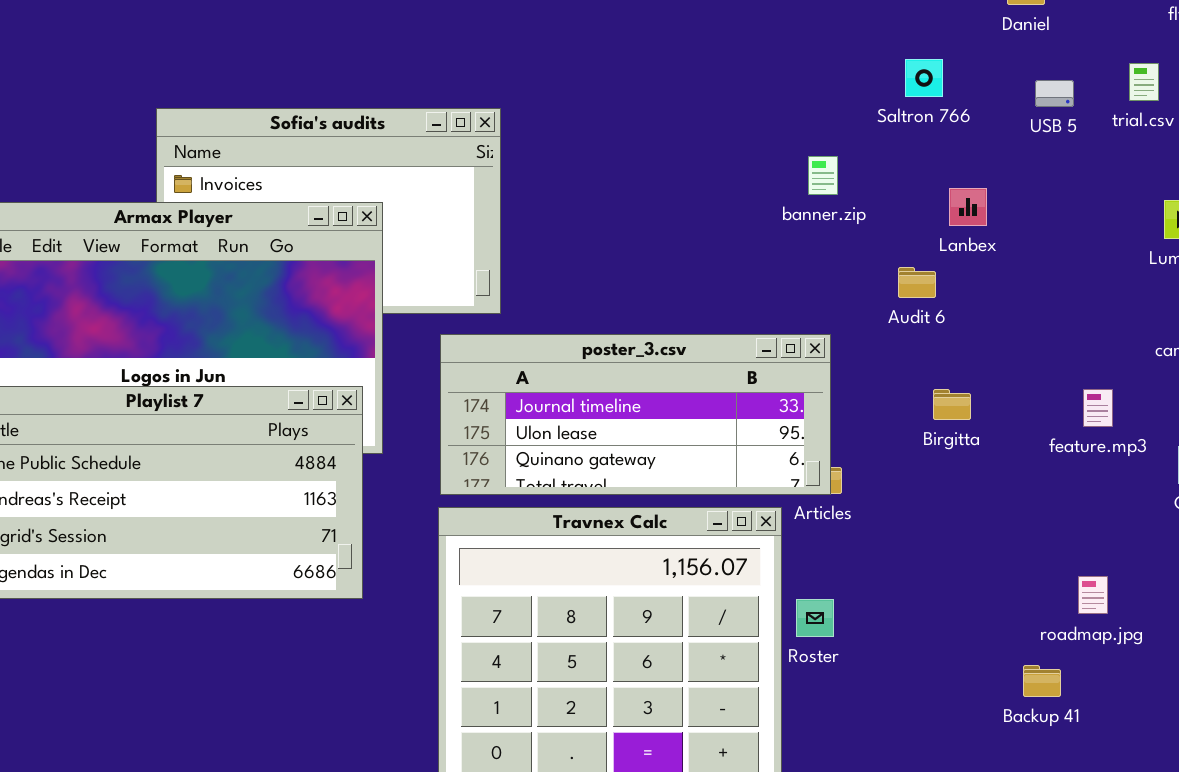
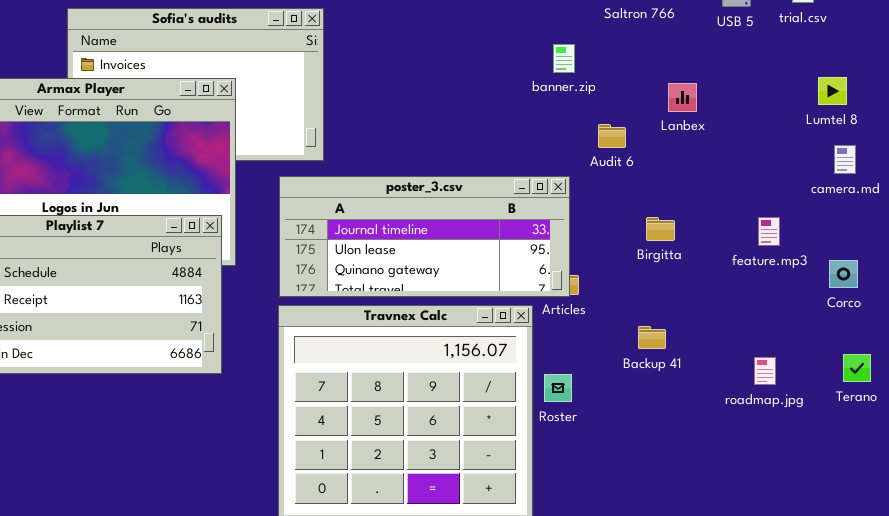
Lanbex: [949,188,987,226] -> [668,83,697,112], moved
Audit 6: [898,267,936,298] -> [598,124,626,148], moved
Backup 41: [1023,665,1061,697] -> [638,326,666,349], moved

